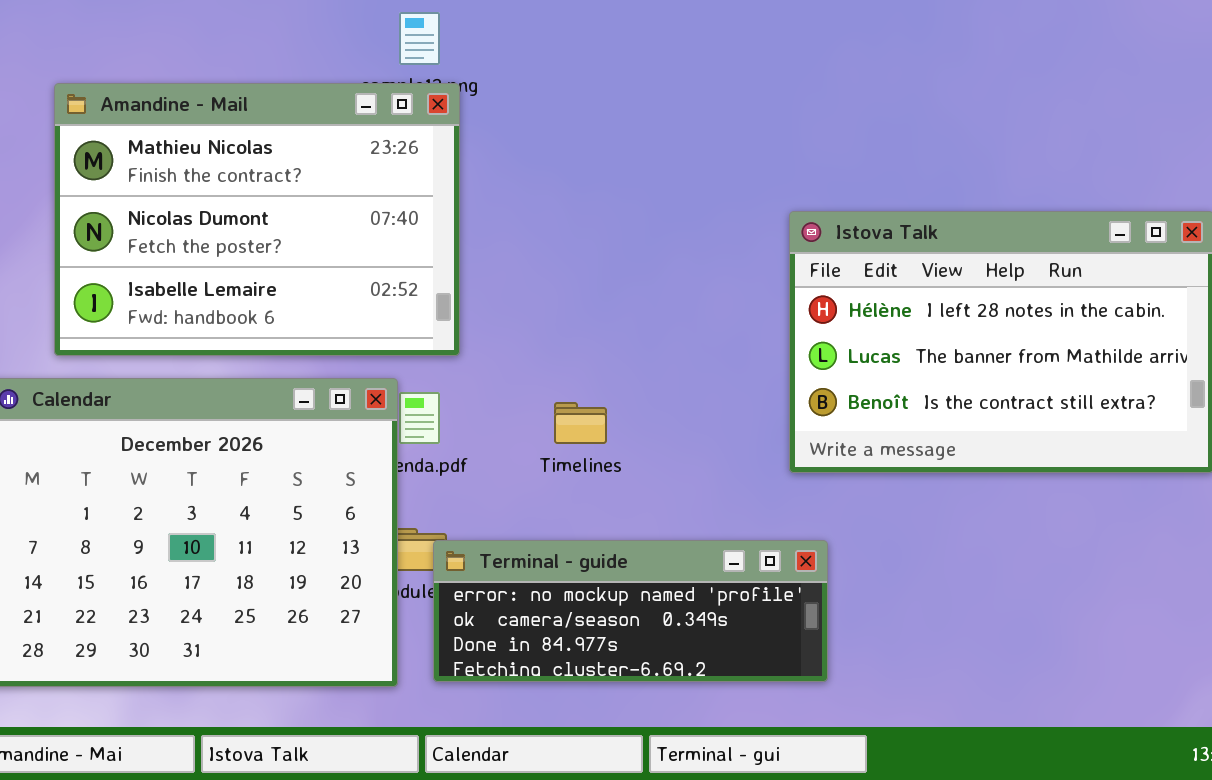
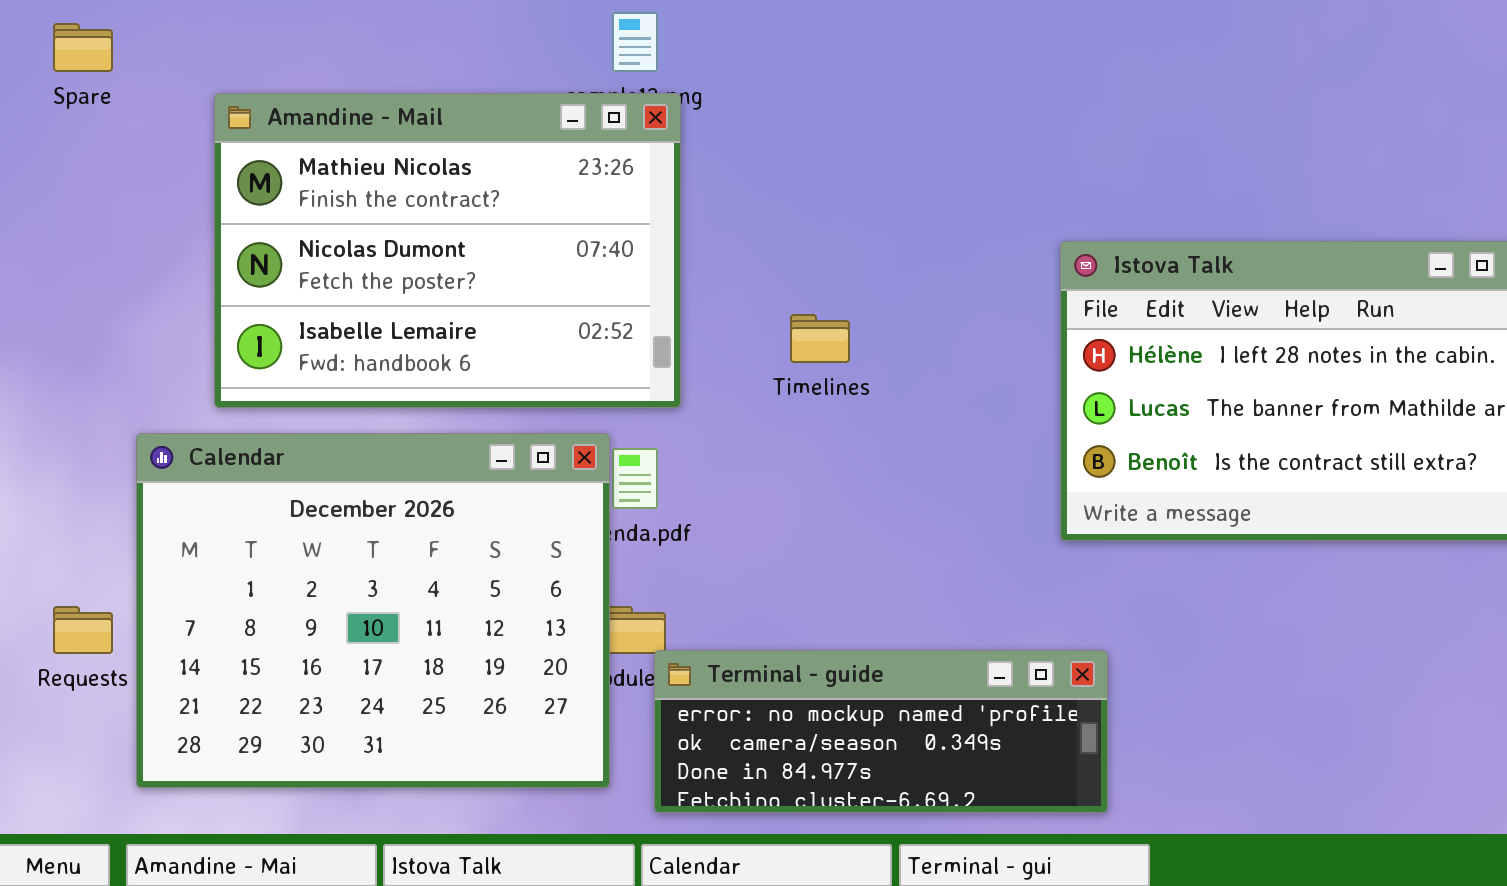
Timelines: [554,402,607,444] -> [790,314,850,363], moved
Terminal - guide: [433,540,828,682] -> [654,650,1108,813], moved

